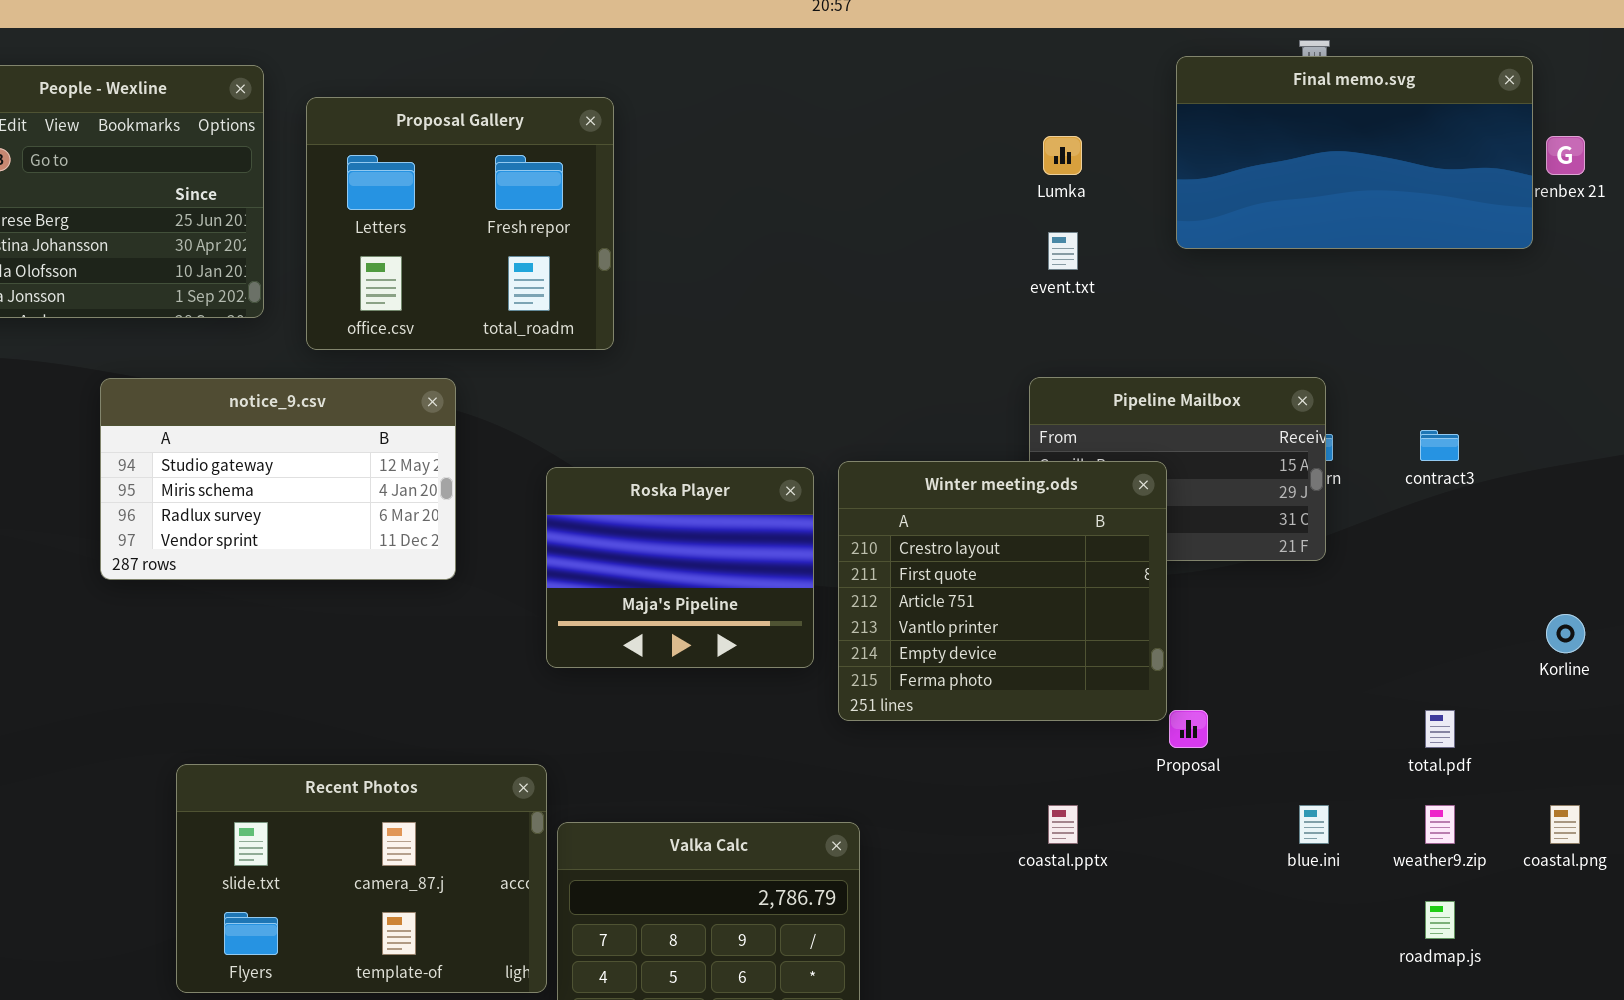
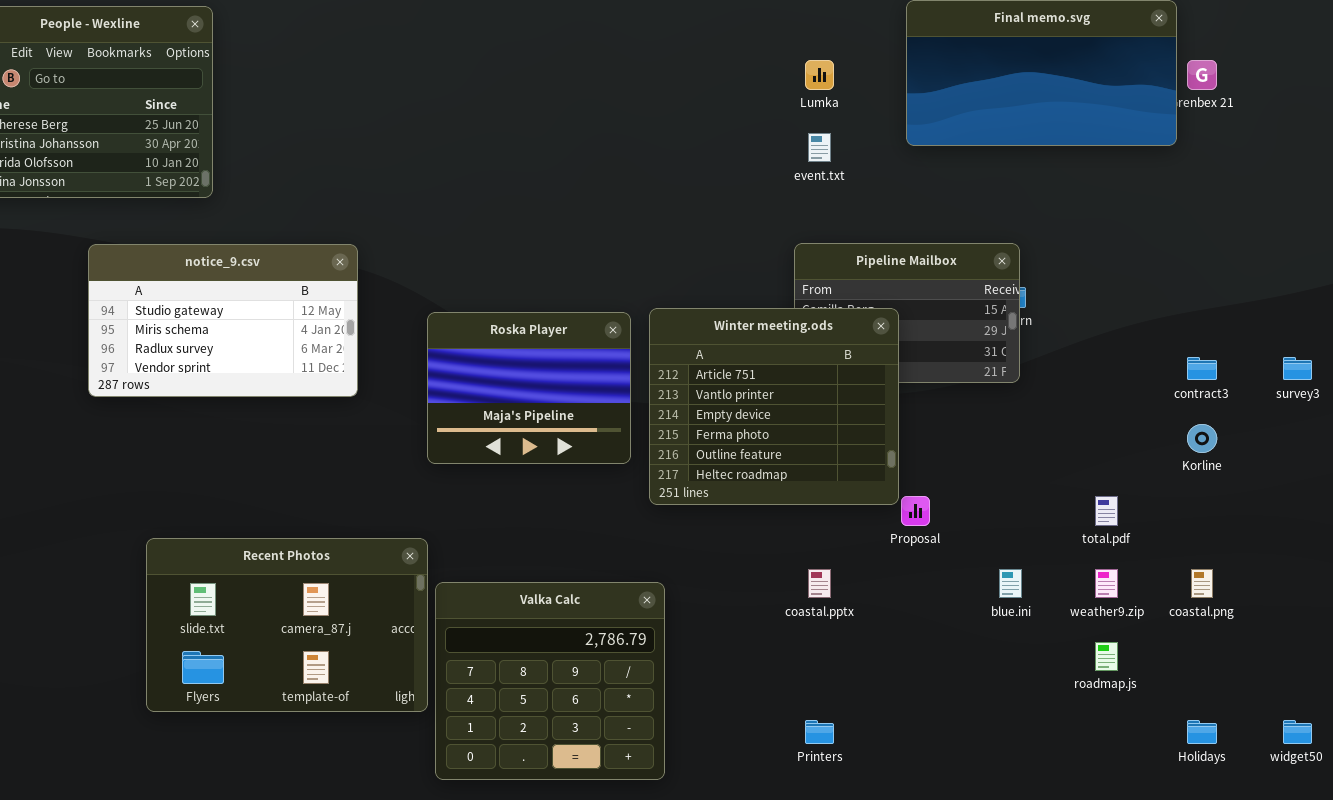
Proposal Gallery: [306,97,614,350] -> none, closed
contract3: [1420,430,1459,461] -> [1187,357,1217,380], moved
Winter meeting.ods: [838,461,1167,721] -> [649,308,899,505], scrolled down 2 rows

